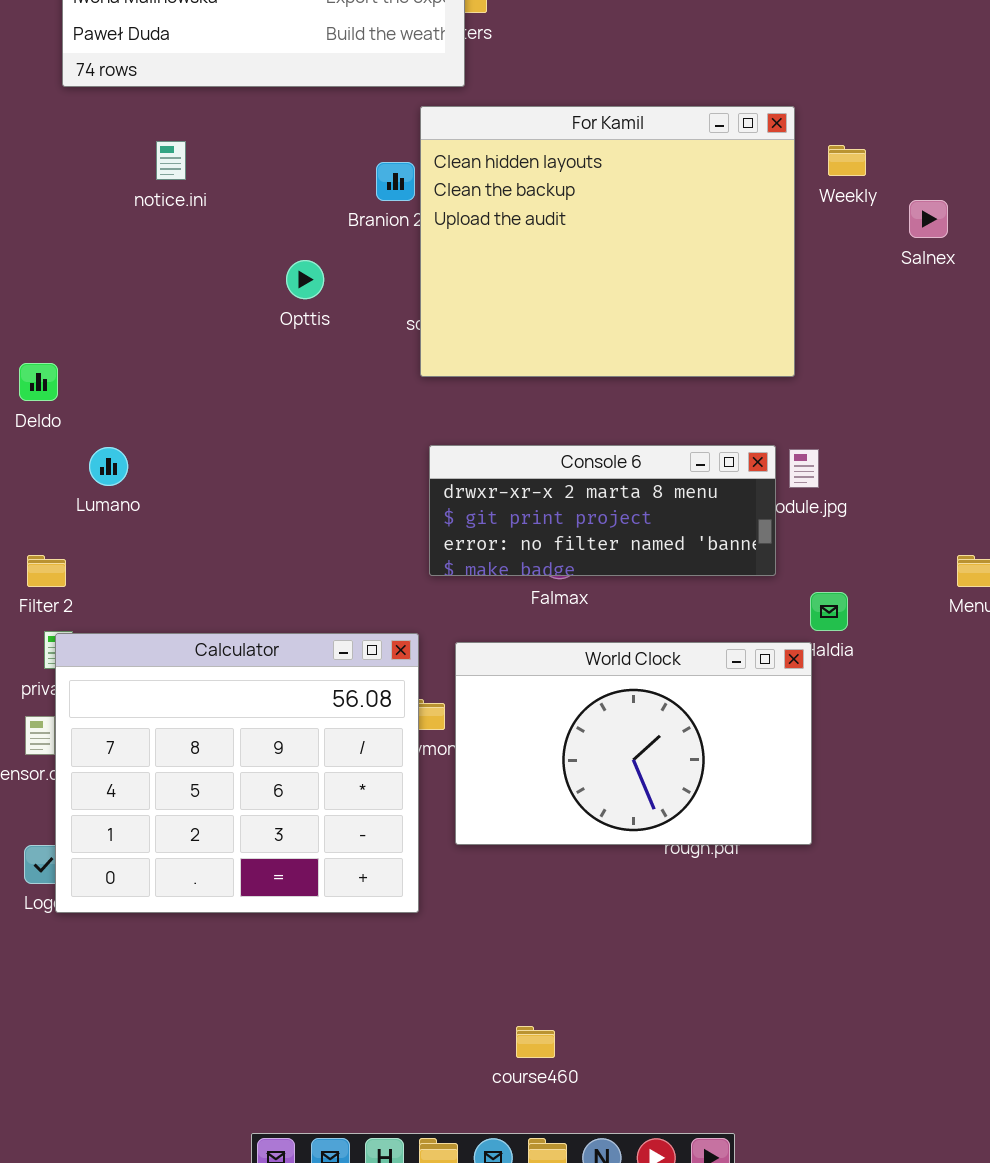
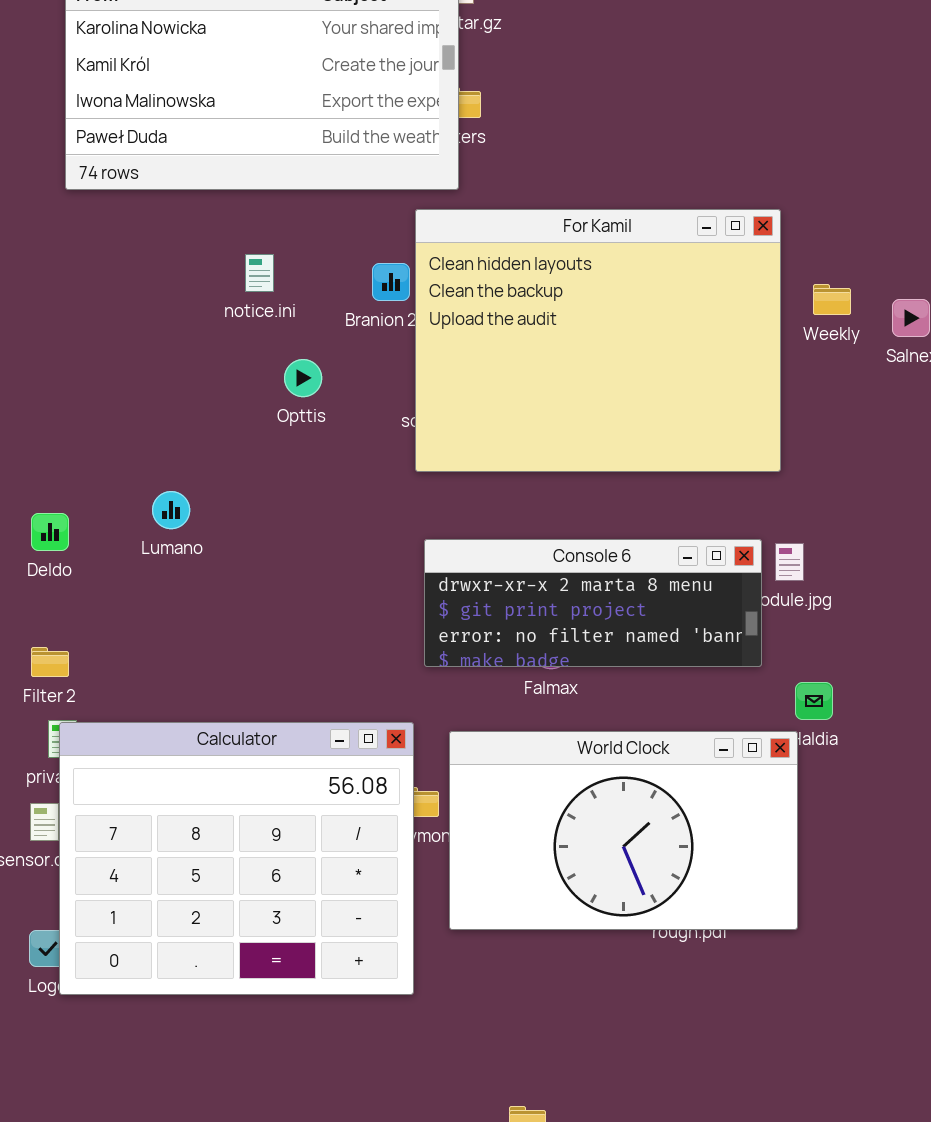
notice.ini: [156,141,186,180] -> [245,254,274,292], moved
Weekly: [828,145,866,176] -> [813,284,851,315], moved
Deldo: [19,363,58,401] -> [31,513,69,551], moved
Lumano: [89,447,128,486] -> [152,491,190,529], moved

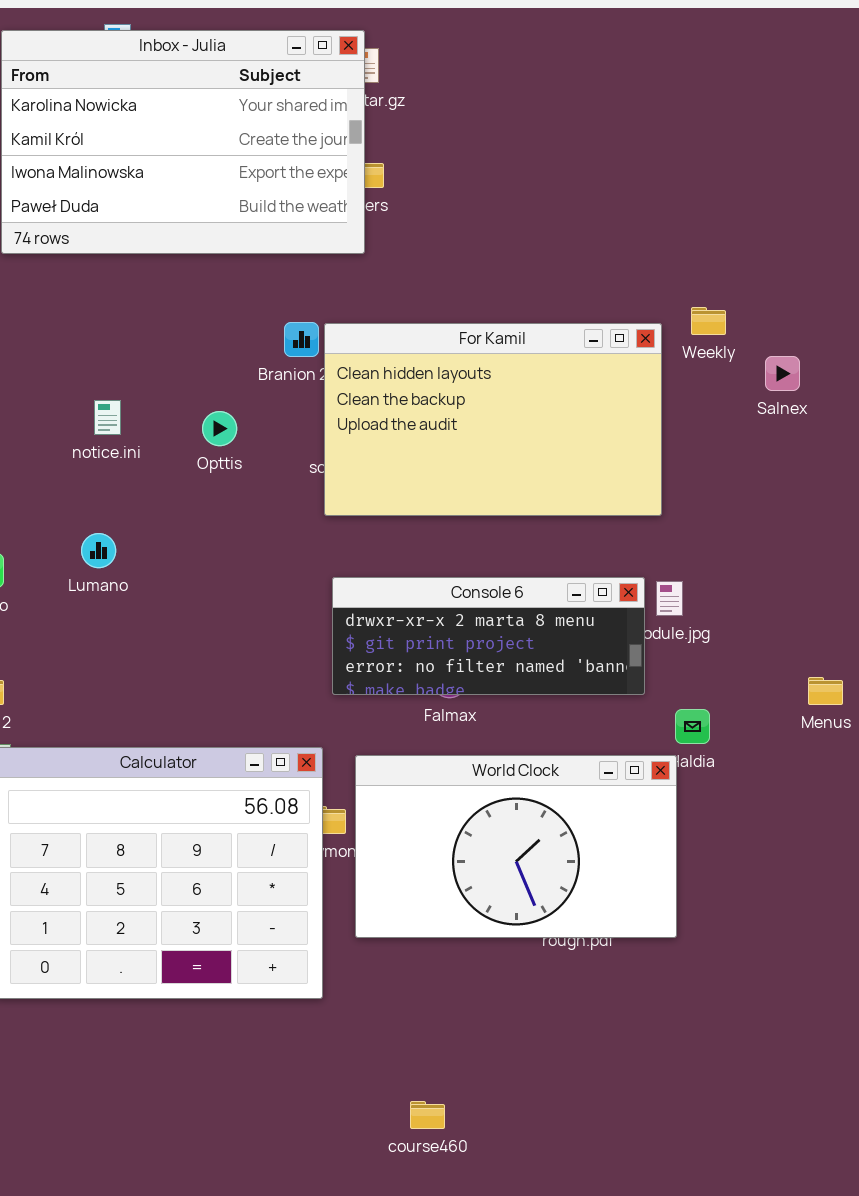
For Kamil: [415,209,781,472] -> [324,323,662,516], resized
notice.ini: [245,254,274,292] -> [94,400,121,435], moved
Weekly: [813,284,851,315] -> [691,307,726,335], moved

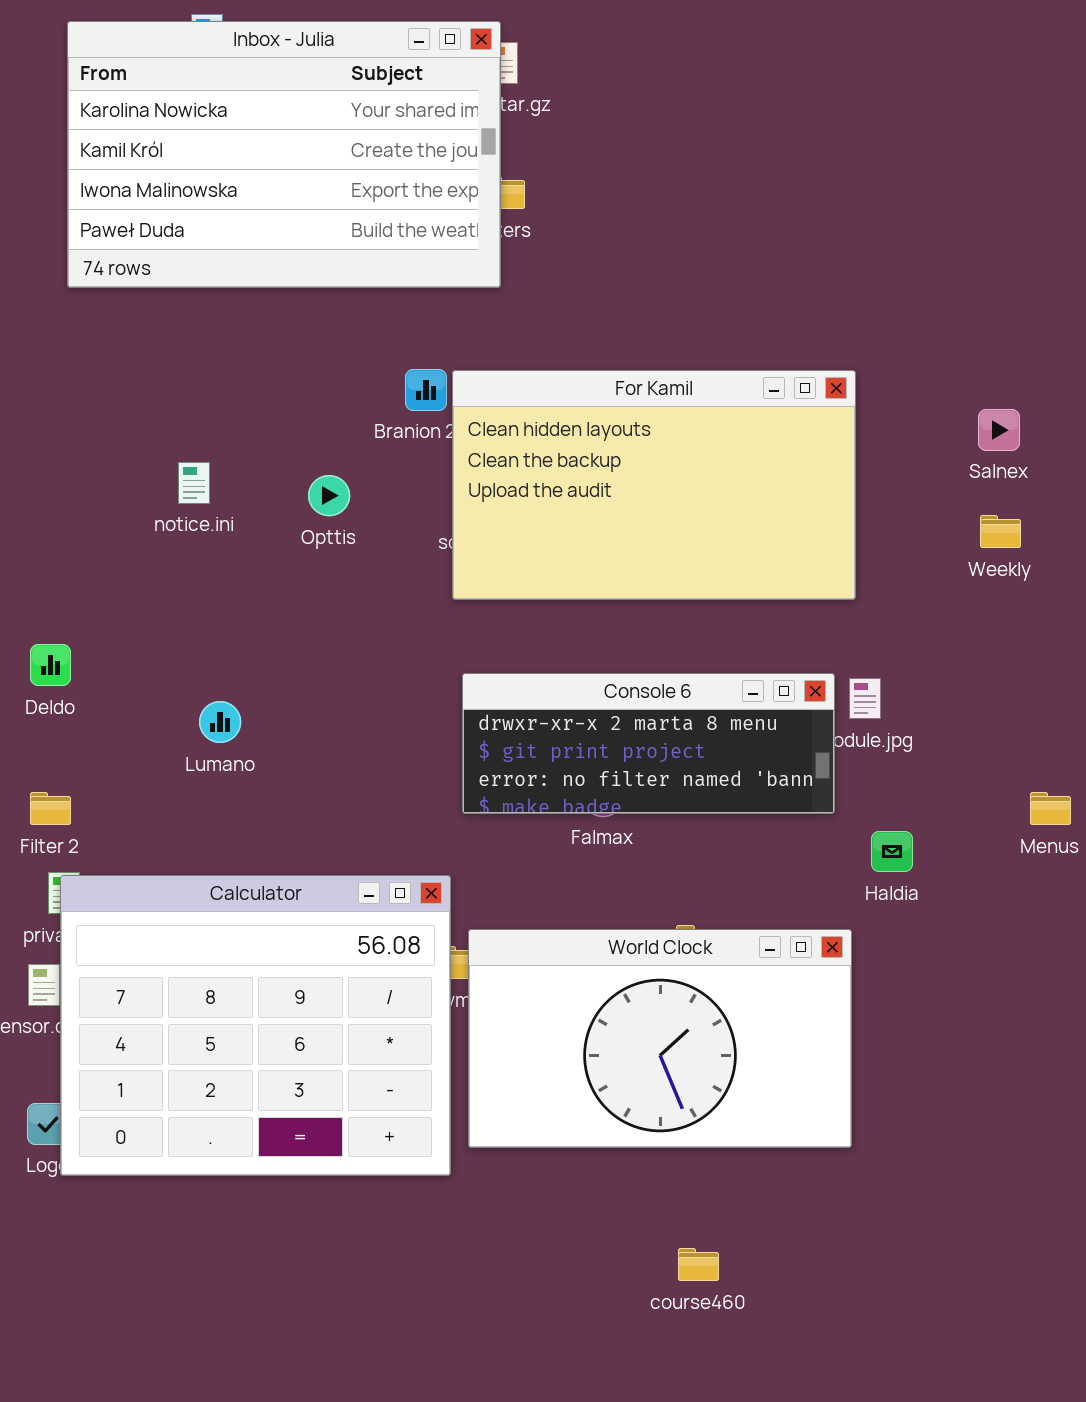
Weekly: [691,307,726,335] -> [980,515,1021,548], moved
Lumano: [81,533,116,568] -> [199,701,241,743], moved
World Clock: [355,755,677,938] -> [468,929,852,1148], moved
course460: [410,1101,445,1129] -> [678,1248,719,1281], moved

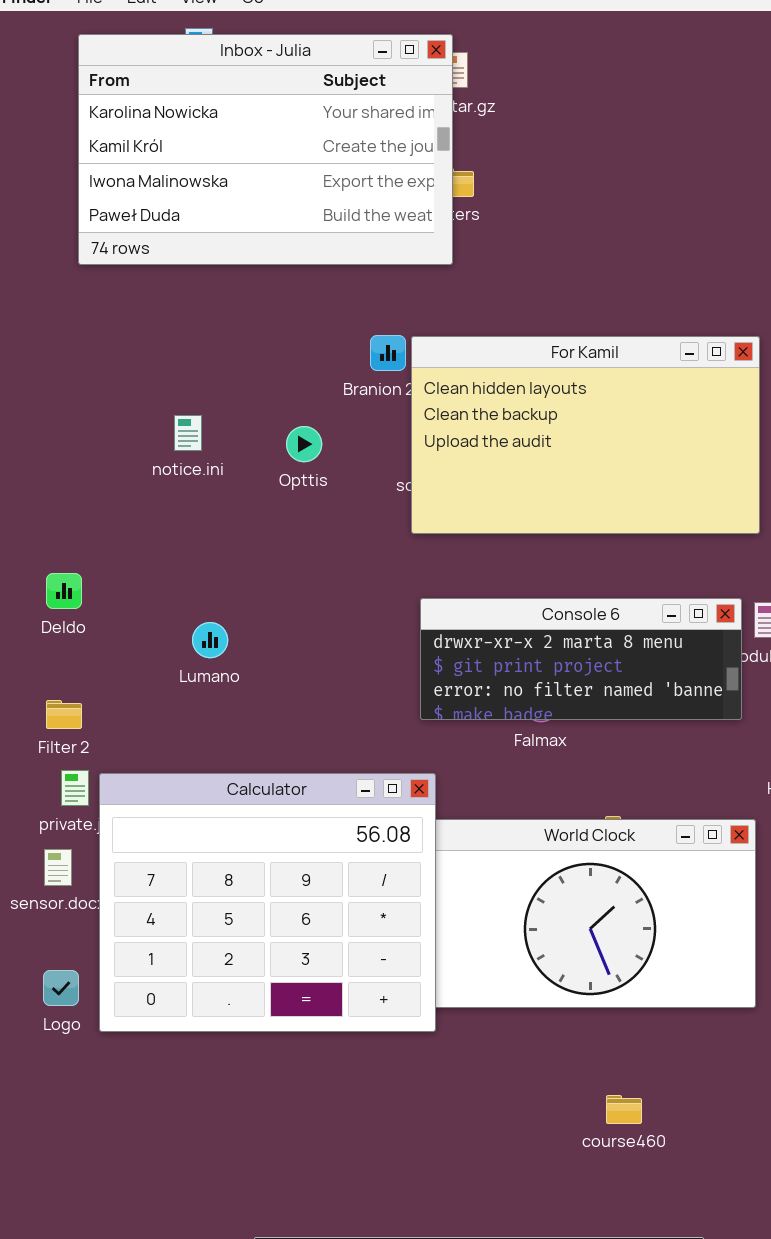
Calculator: [60,875,451,1176] -> [99,773,436,1032], moved

